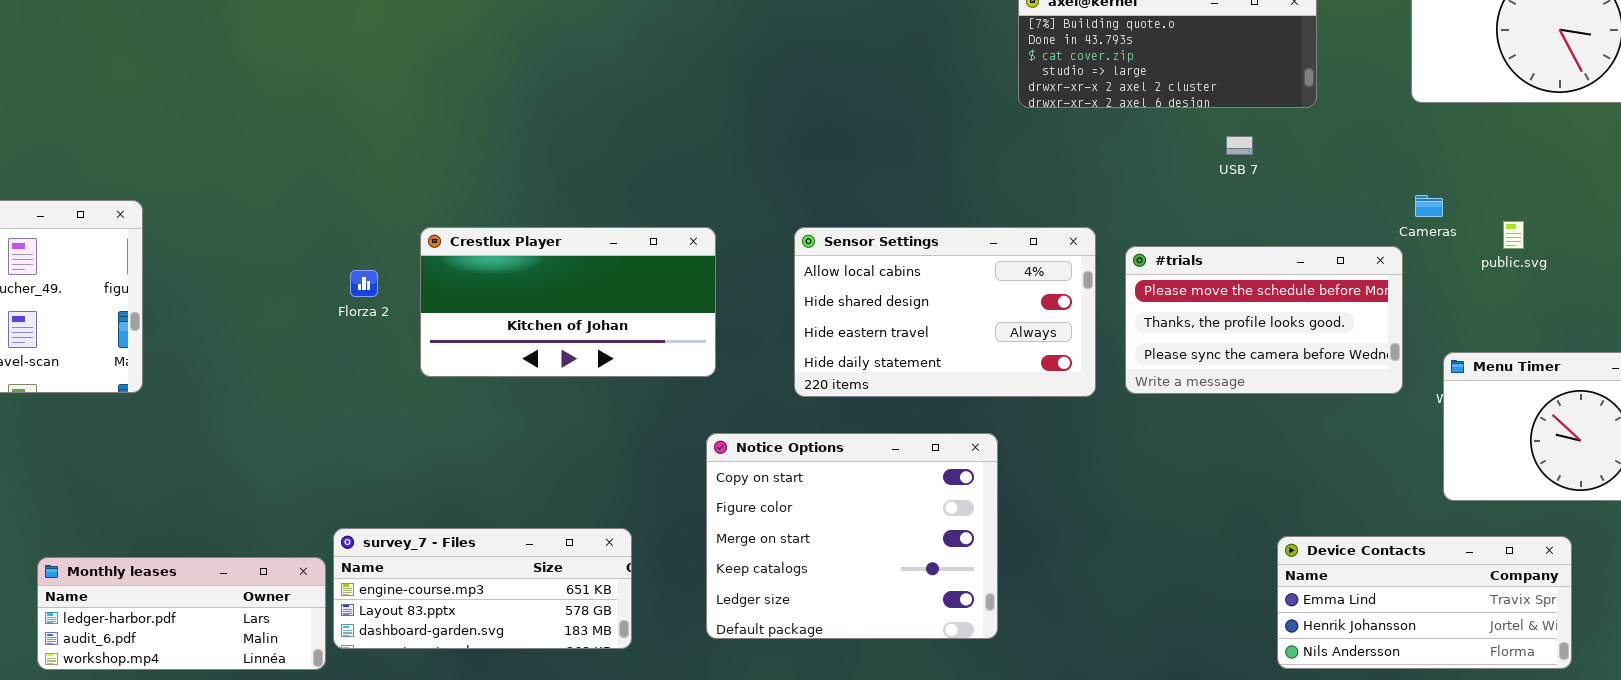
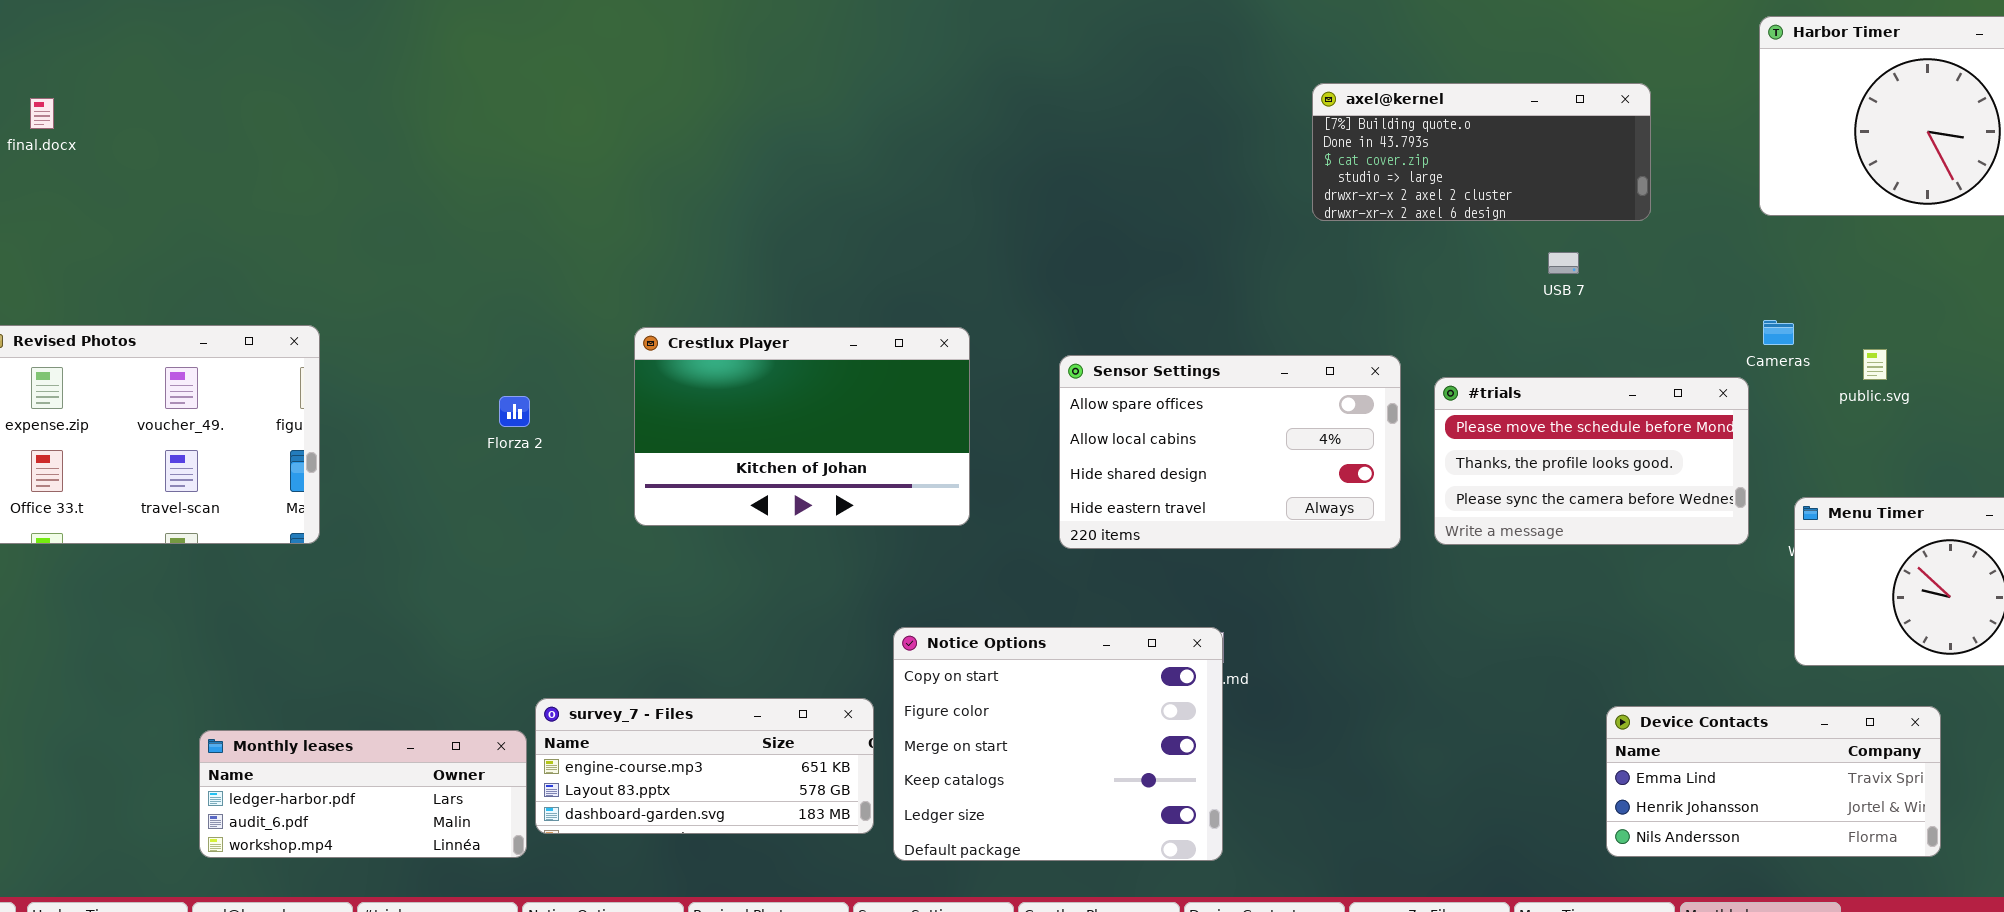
Crestlux Player: [420,227,716,377] -> [634,327,970,526], resized
Sensor Settings: [794,227,1096,397] -> [1059,355,1401,549], scrolled up 1 row
Florza 2: [350,270,378,297] -> [499,396,530,427], moved
Notice Options: [706,433,998,639] -> [893,627,1223,861], moved

